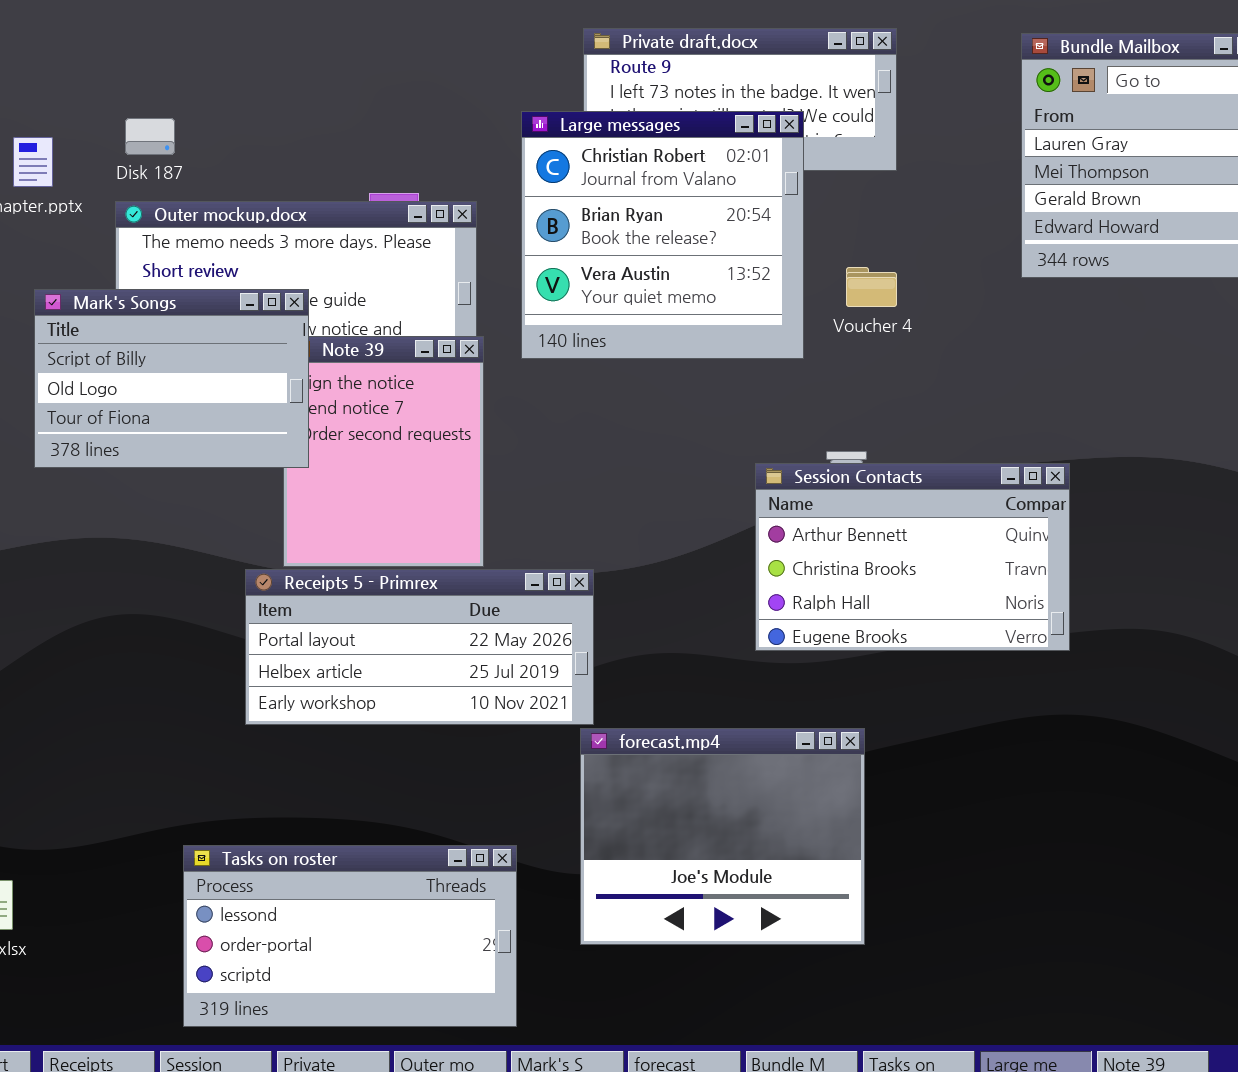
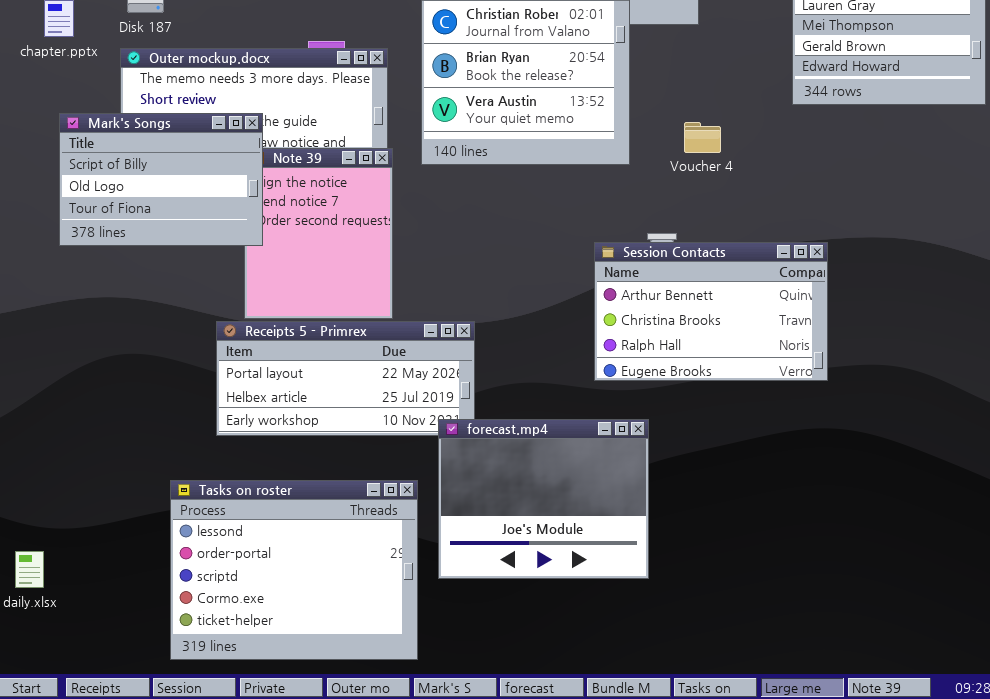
Voucher 4: [846,267,897,307] -> [684,122,721,153], moved
forecast.mp4: [580,728,865,945] -> [438,419,649,579], moved
Tasks on roster: [183,845,517,1027] -> [170,480,418,660], resized

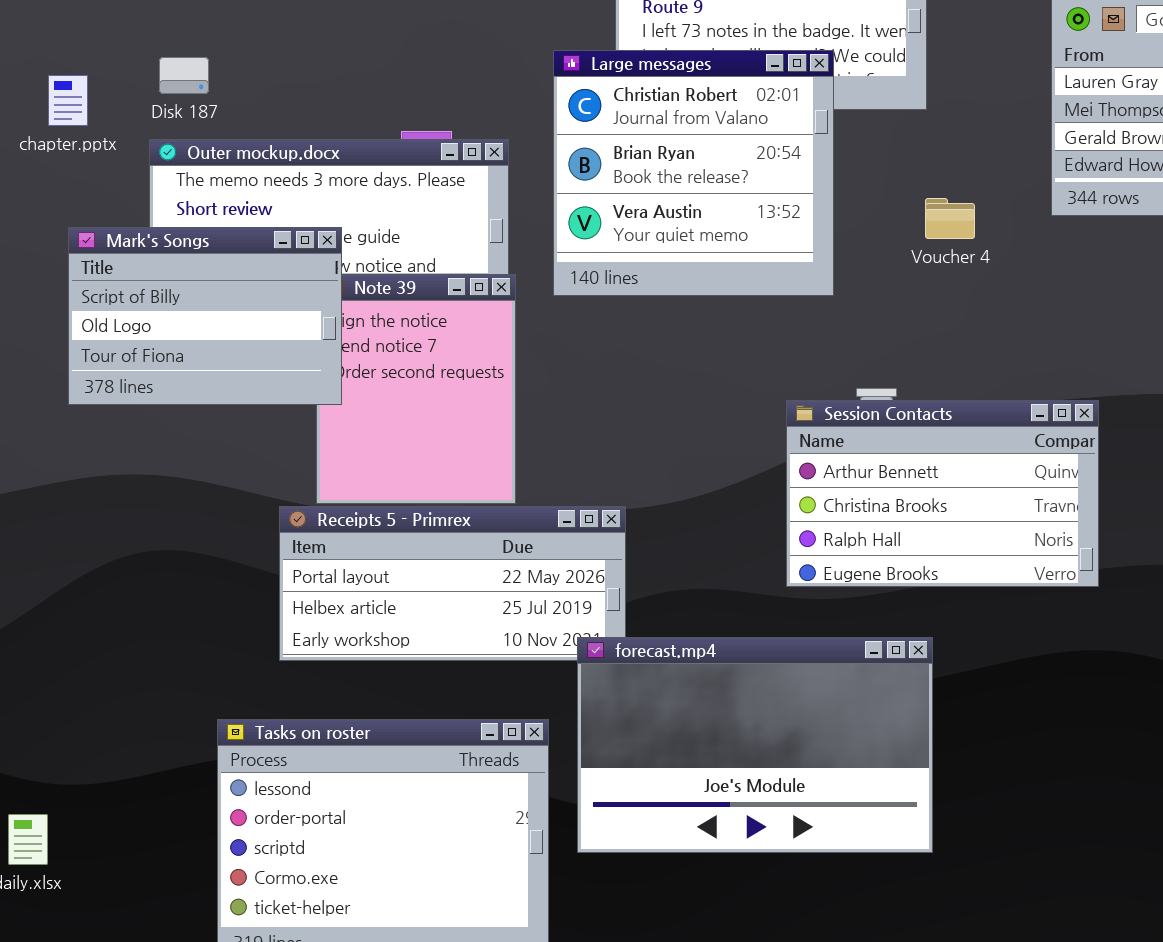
Voucher 4: [684,122,721,153] -> [925,198,975,239], moved
forecast.mp4: [438,419,649,579] -> [577,637,933,853], resized

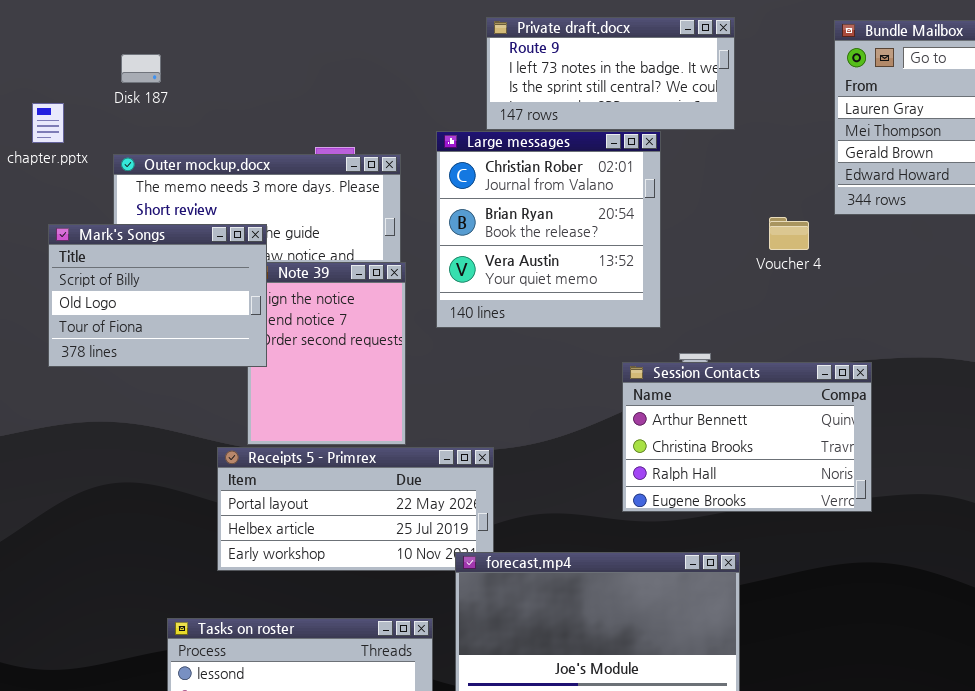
Large messages: [553,50,834,296] -> [436,131,661,328], moved
Disk 187: [159,57,209,94] -> [121,54,161,83], moved
Voucher 4: [925,198,975,239] -> [769,217,809,250], moved

